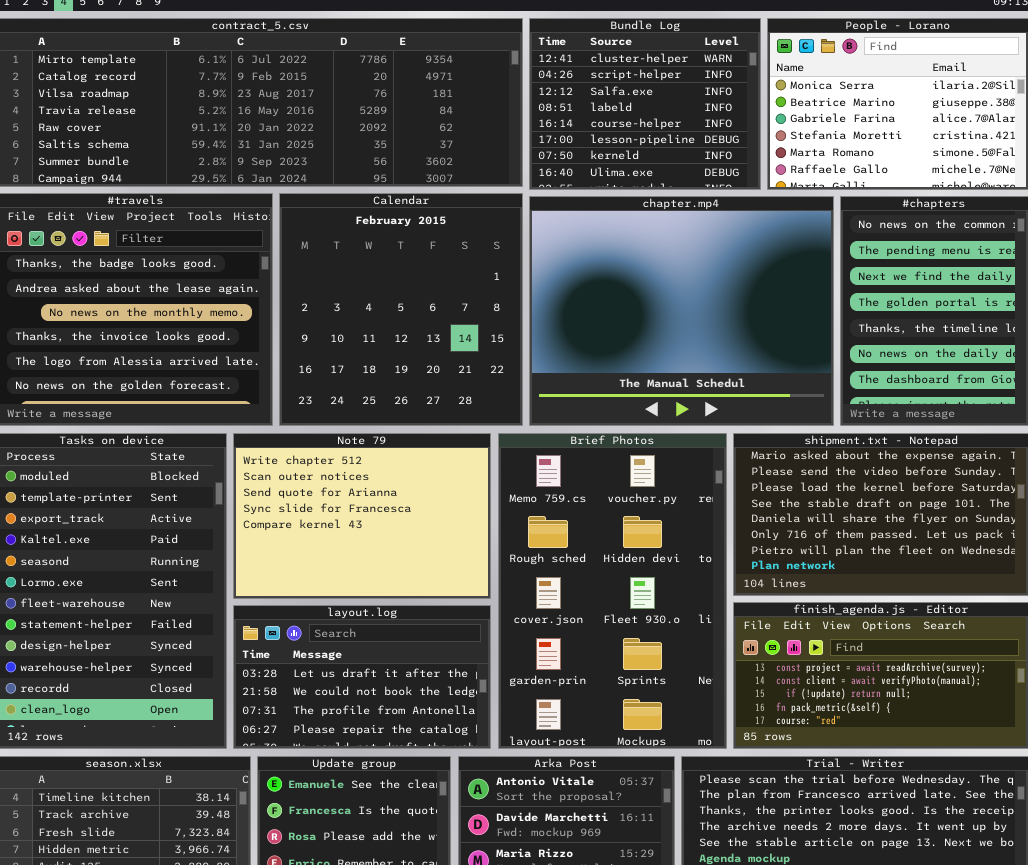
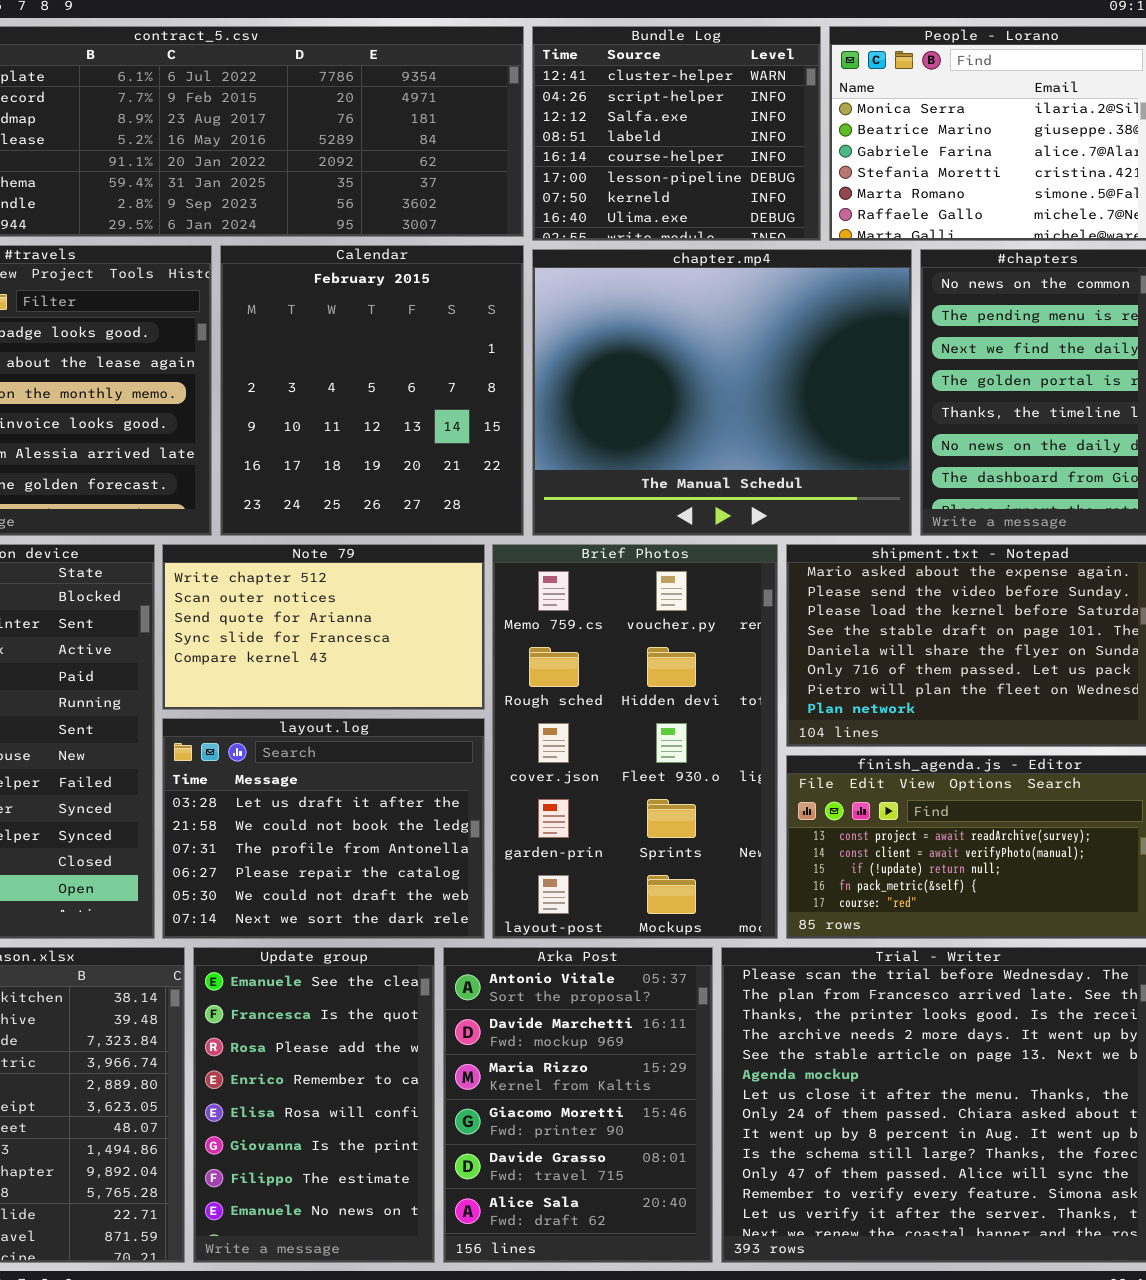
Note 79: [233,433,491,599] -> [162,544,485,710], resized
layout.log: [233,605,491,749] -> [162,718,485,939], resized

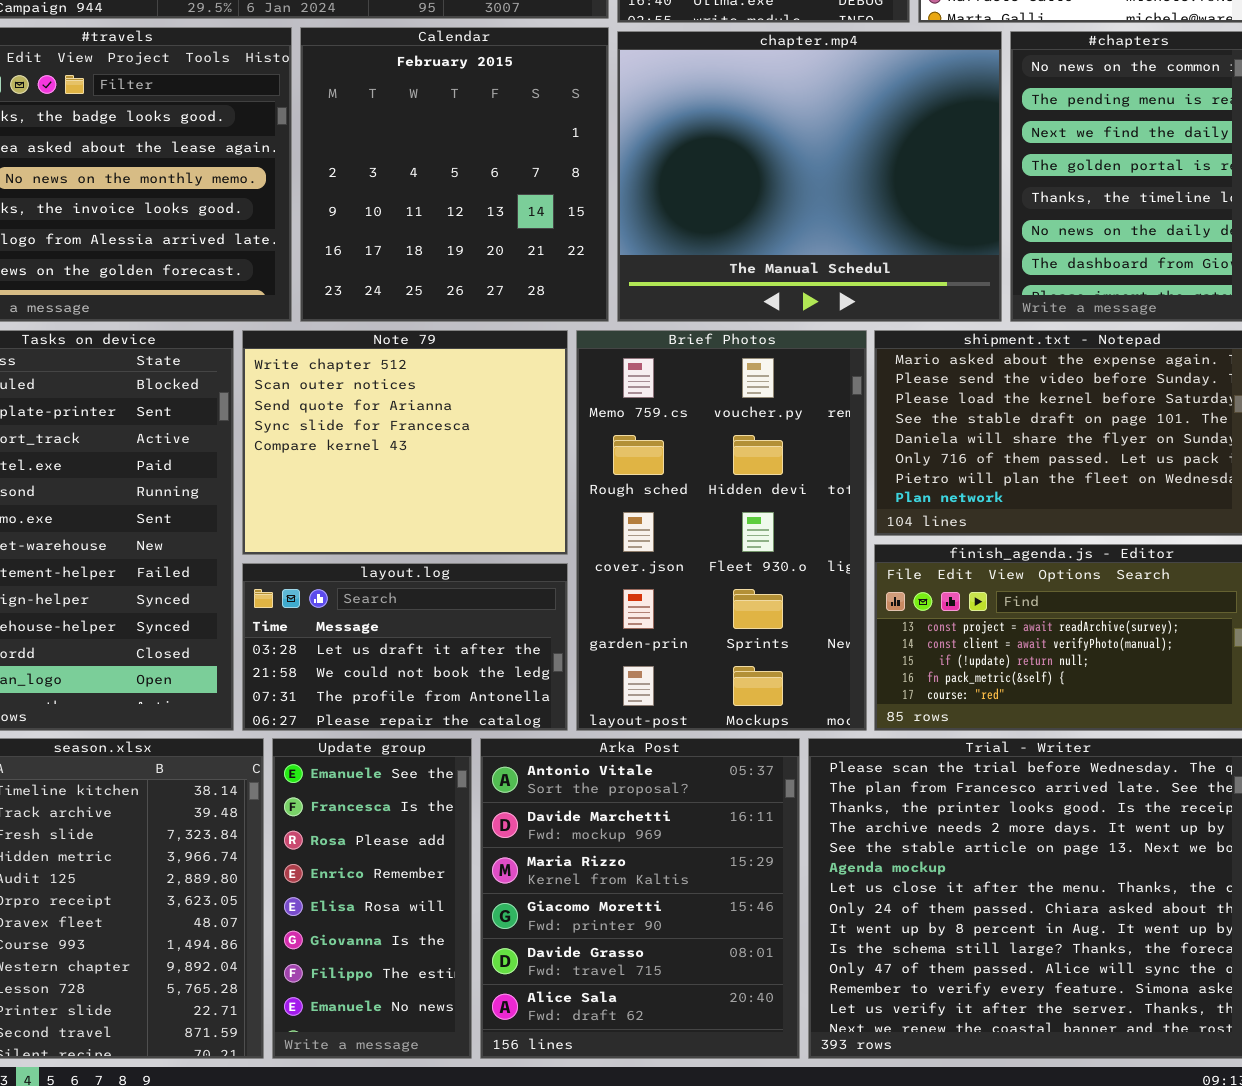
Note 79: [162,544,485,710] -> [242,330,568,555], resized
layout.log: [162,718,485,939] -> [242,563,568,731], resized
Update group: [193,947,435,1263] -> [272,738,472,1059], resized
Arka Post: [443,947,713,1263] -> [480,738,800,1059], resized

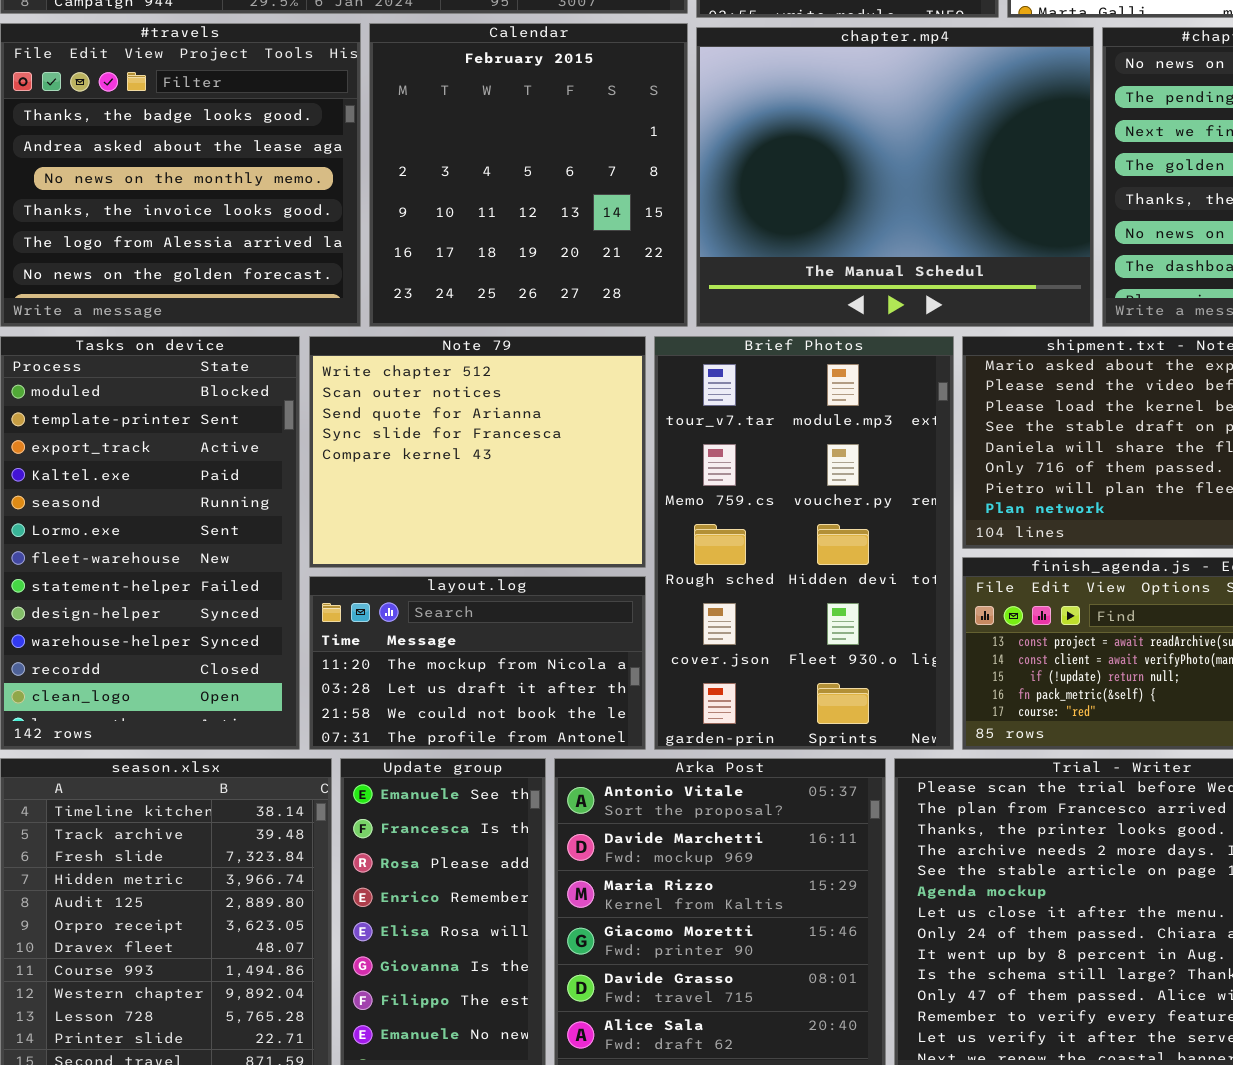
Brief Photos: [576,330,867,731] -> [654,336,954,750], scrolled up 1 row
layout.log: [242,563,568,731] -> [309,576,646,750], scrolled up 1 row

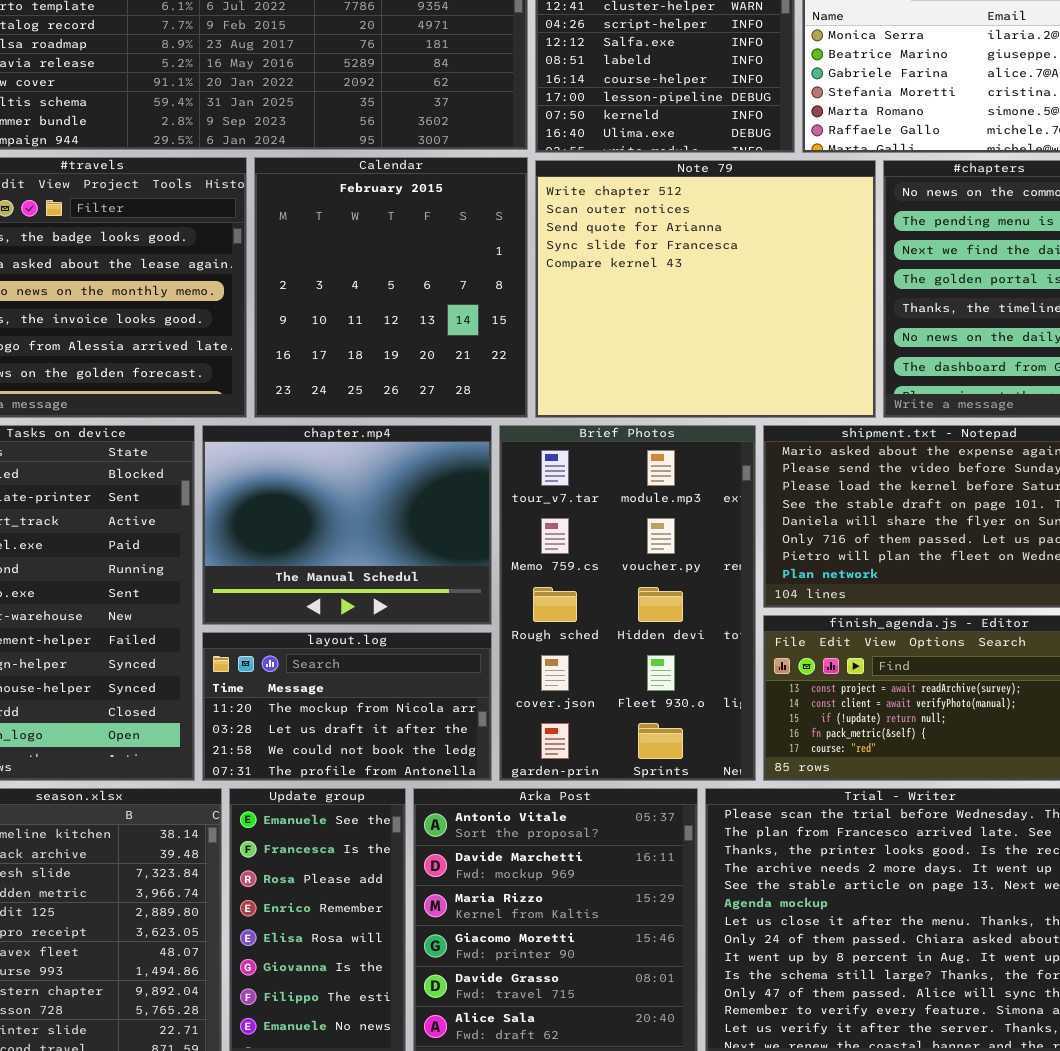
chapter.mp4: [696,27,1094,327] -> [202,425,492,625], moved, resized
Note 79: [309,336,646,568] -> [535,160,876,418], moved, resized

